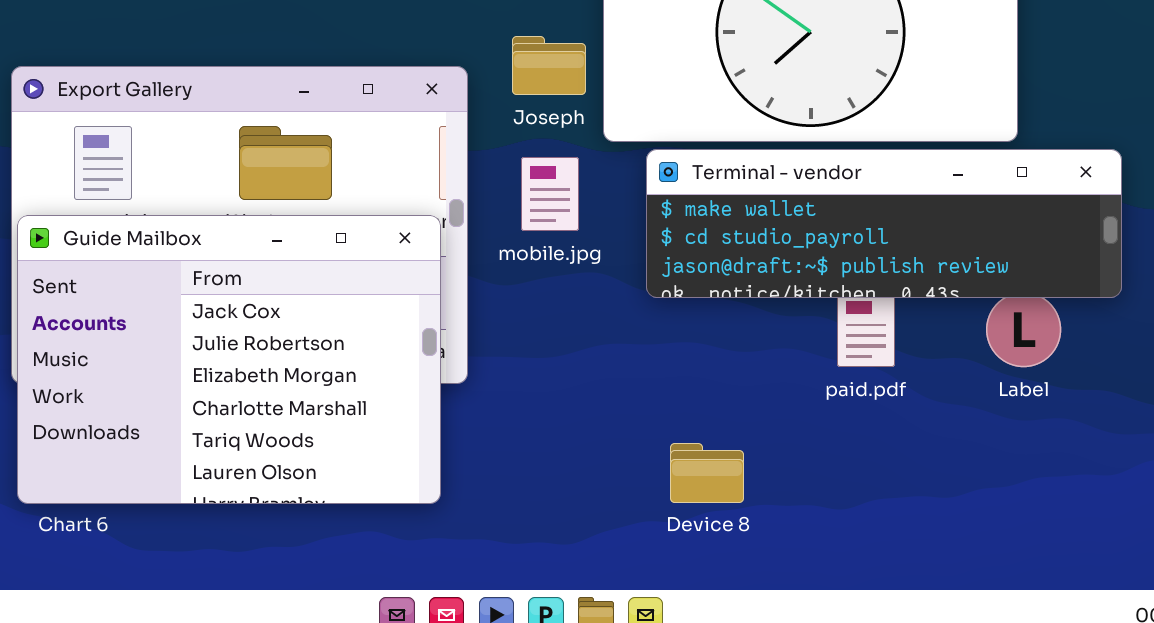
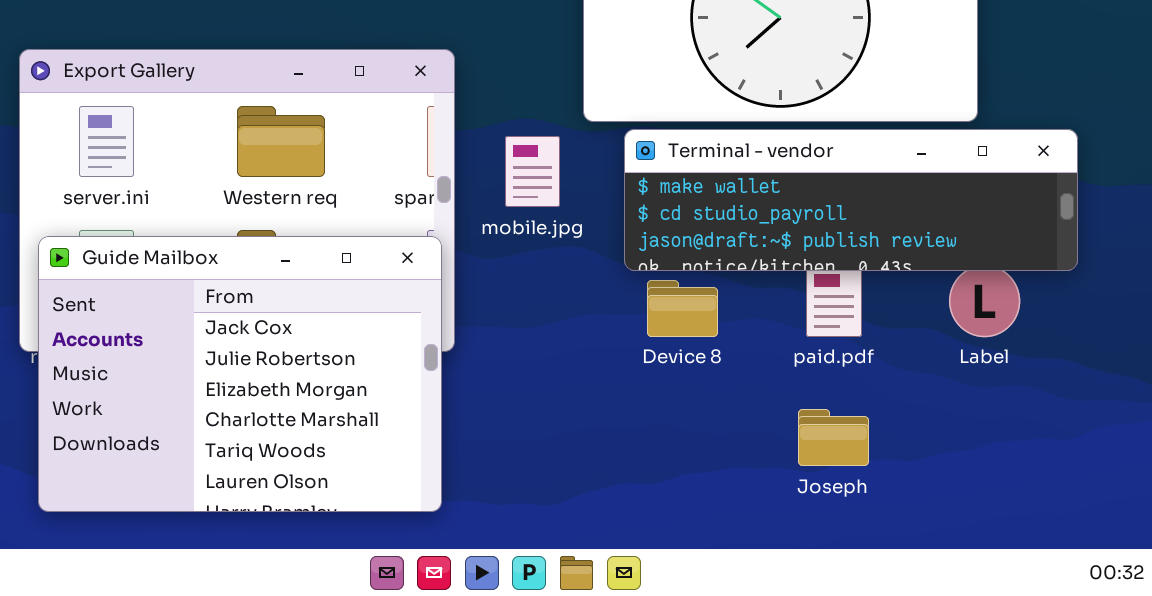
Joseph: [512,36,586,95] -> [798,409,869,466], moved
Guide Mailbox: [17,215,441,504] -> [38,236,442,512], moved
Device 8: [670,443,744,503] -> [647,280,718,337], moved

